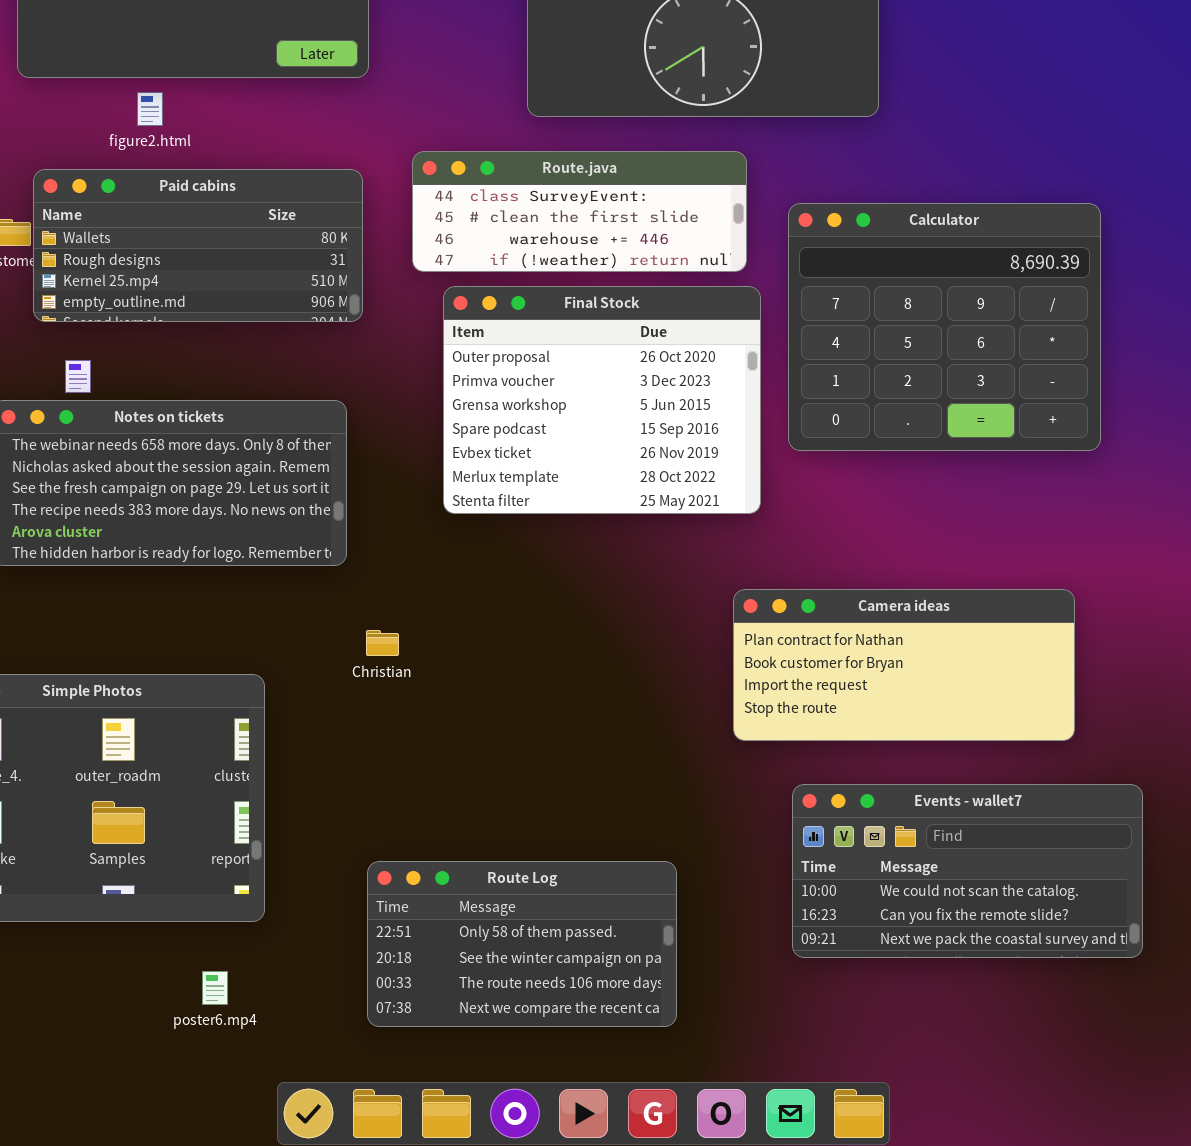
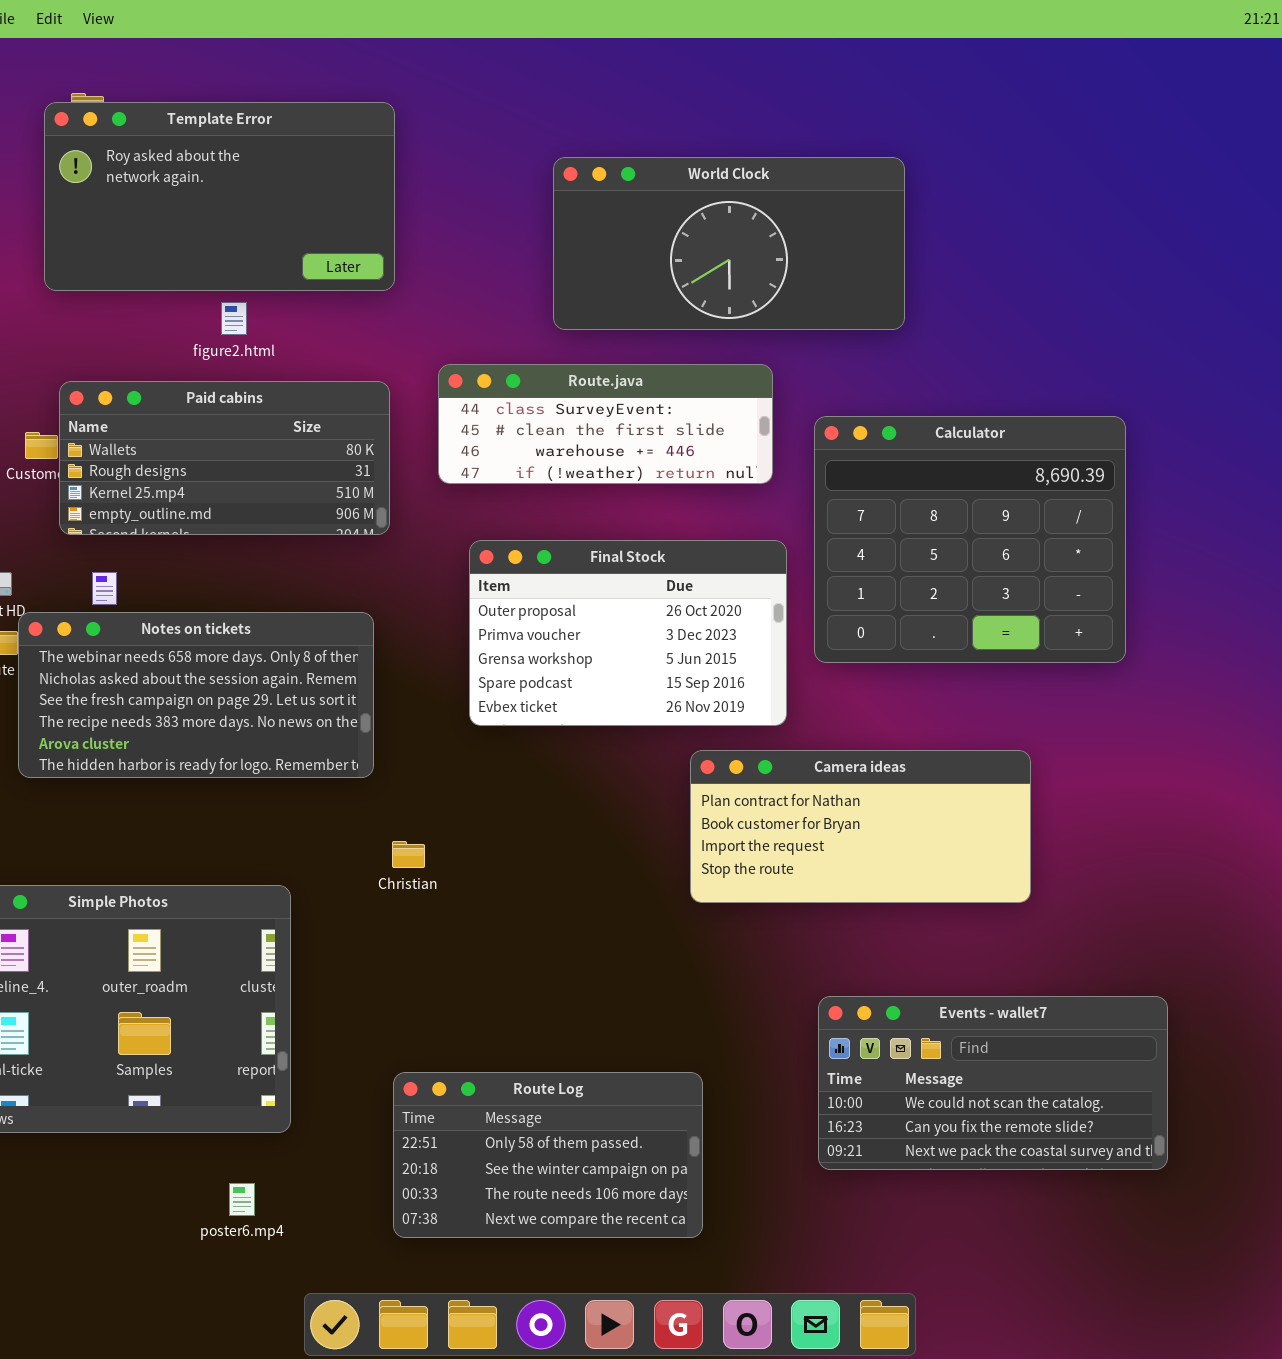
figure2.html: [137,92,163,126] -> [221,302,247,335], moved
Final Stock: [443,286,761,514] -> [469,540,787,726], resized
Camera ideas: [733,589,1075,741] -> [690,750,1031,903], moved

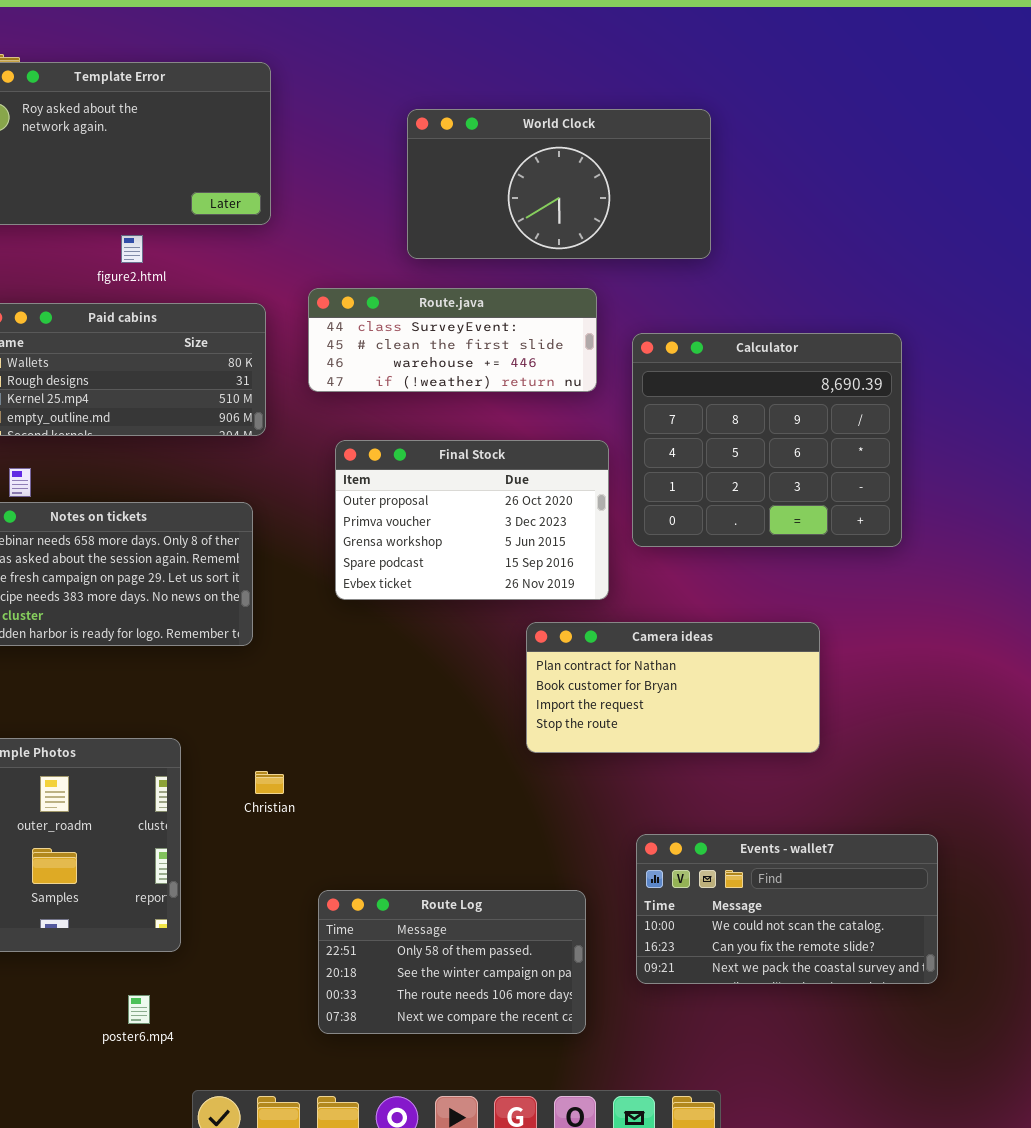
Christian: [392,841,425,868] -> [255,771,284,794], moved
Route Log: [393,1072,703,1238] -> [318,890,586,1034], moved

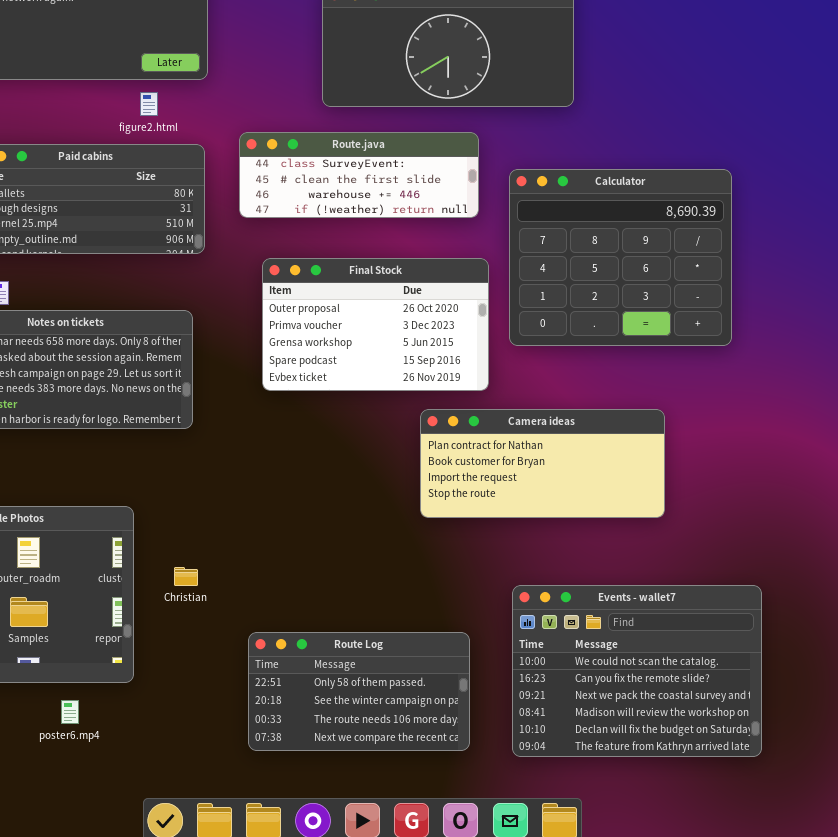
figure2.html: [121,235,143,263] -> [140,92,158,116], moved
Christian: [255,771,284,794] -> [174,567,198,586], moved
Events - wallet7: [636,834,938,984] -> [512,585,762,757], resized
poster6.mp4: [128,995,150,1024] -> [61,700,79,724], moved

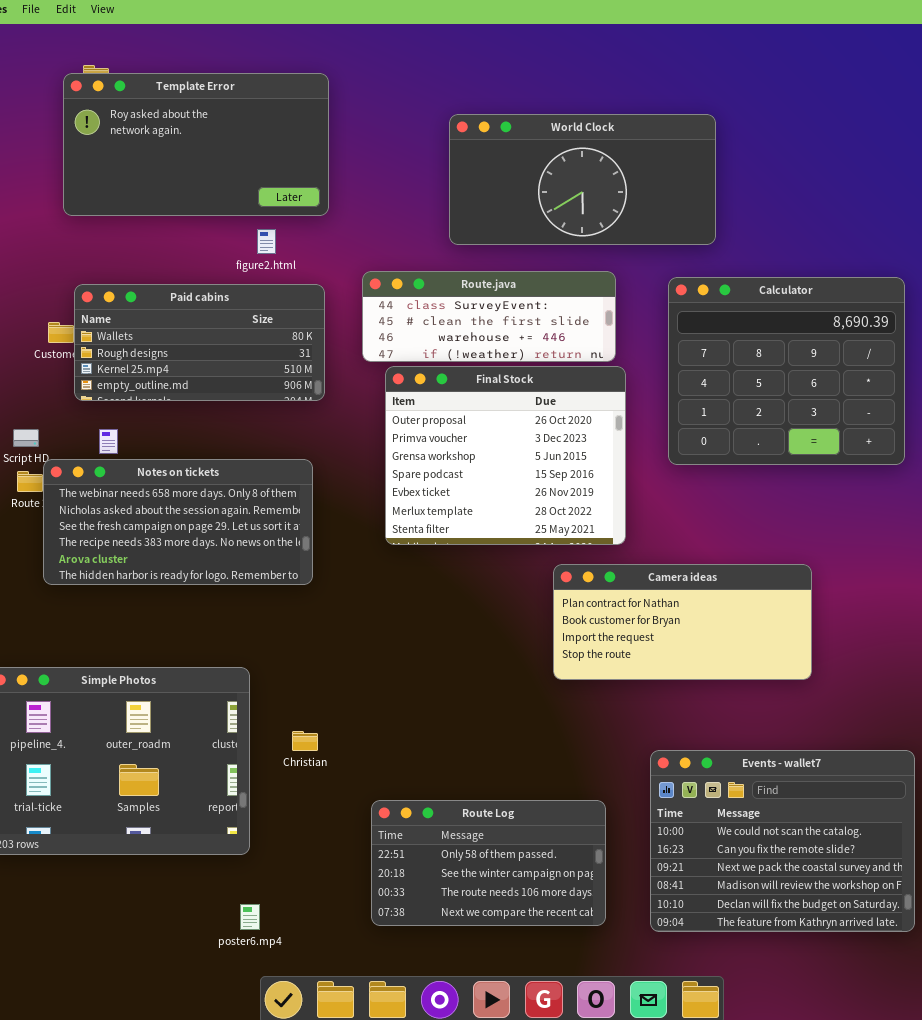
Calculator: [509,169,732,346] -> [668,277,905,465], moved
Final Stock: [262,258,489,391] -> [385,366,626,545], resized
poster6.mp4: [61,700,79,724] -> [240,904,260,930], moved

